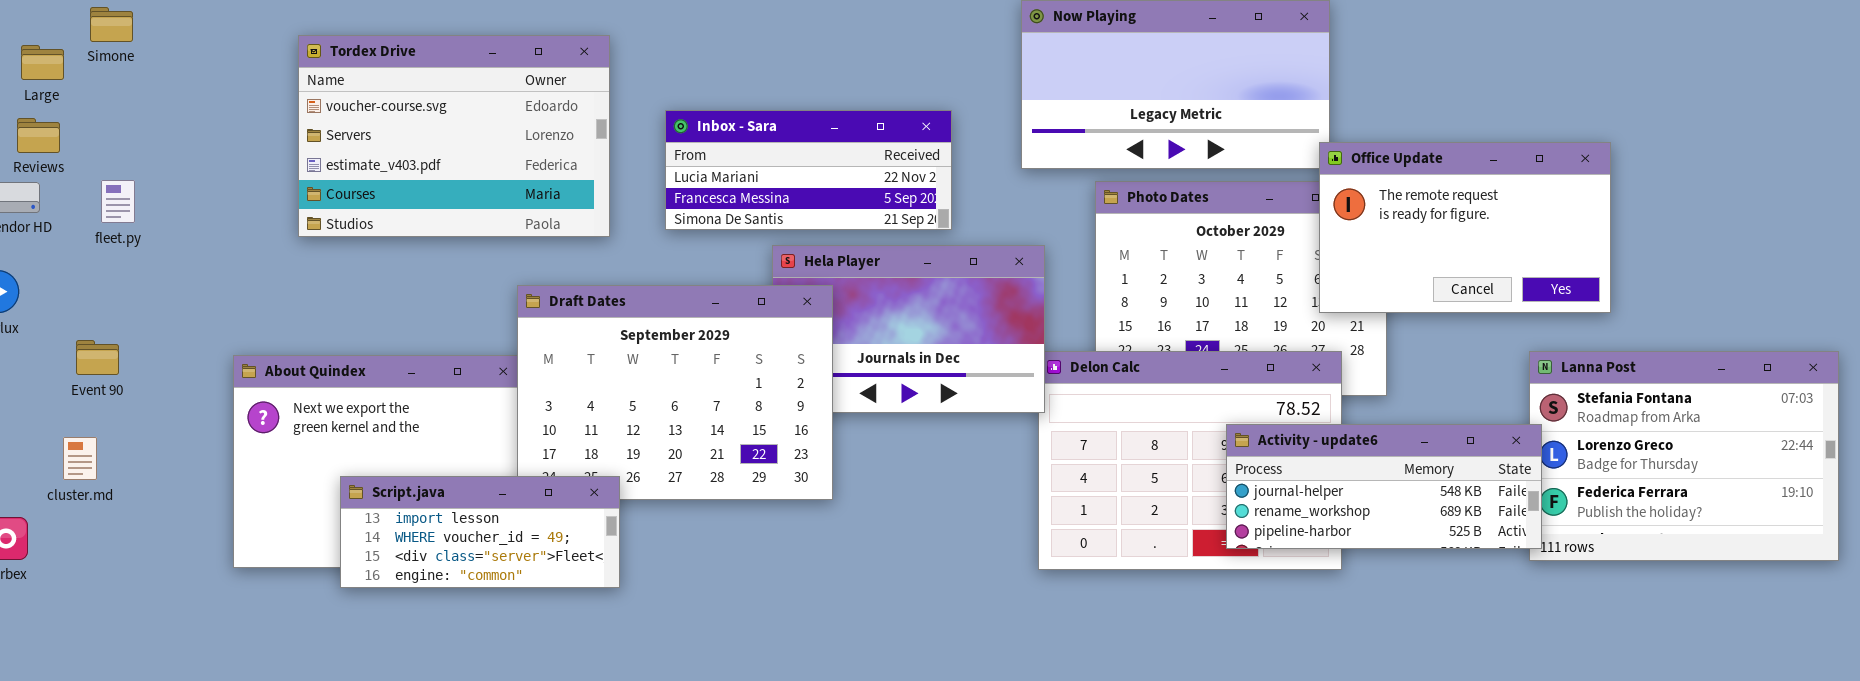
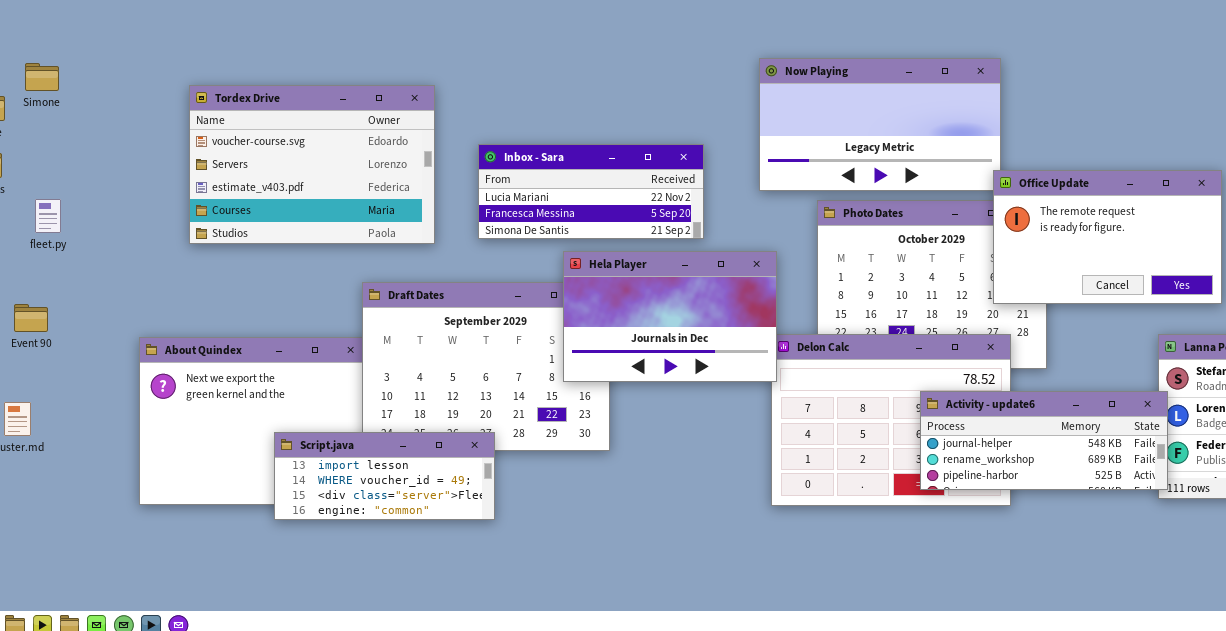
Hela Player: [772,245,1045,413] -> [563,251,777,382], raised
Event 90: [76,340,119,375] -> [14,304,48,332], moved
Script.java: [340,476,620,588] -> [274,432,495,520], moved

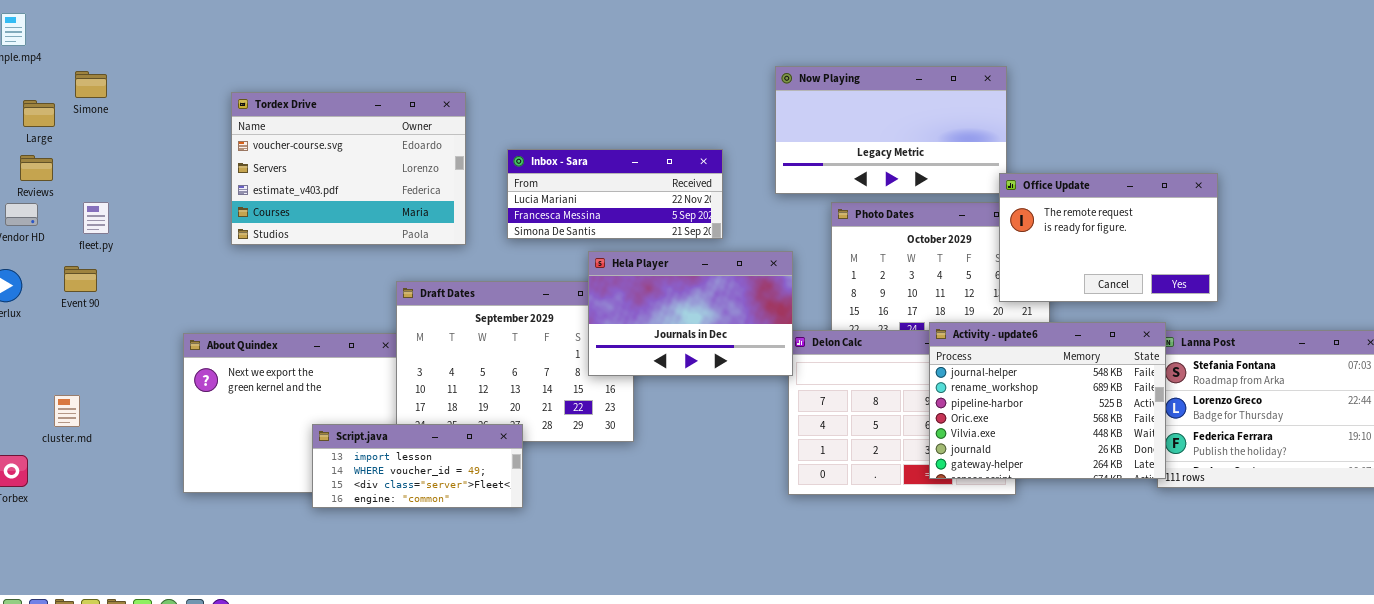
Event 90: [14,304,48,332] -> [64,266,97,292], moved
Activity - update6: [920,391,1168,490] -> [929,322,1166,479], resized

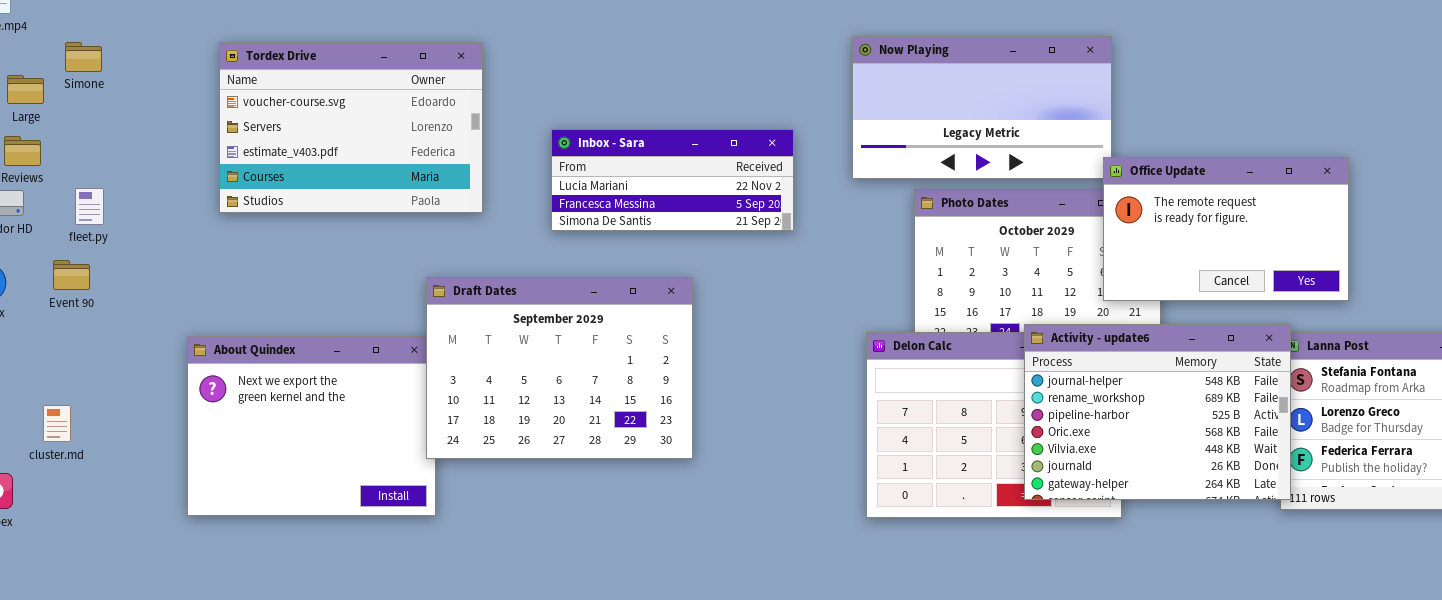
Tordex Drive: [231,92,466,245] -> [219,42,483,213], moved
Hela Player: [588,251,793,376] -> none, closed
Script.java: [312,424,523,508] -> none, closed

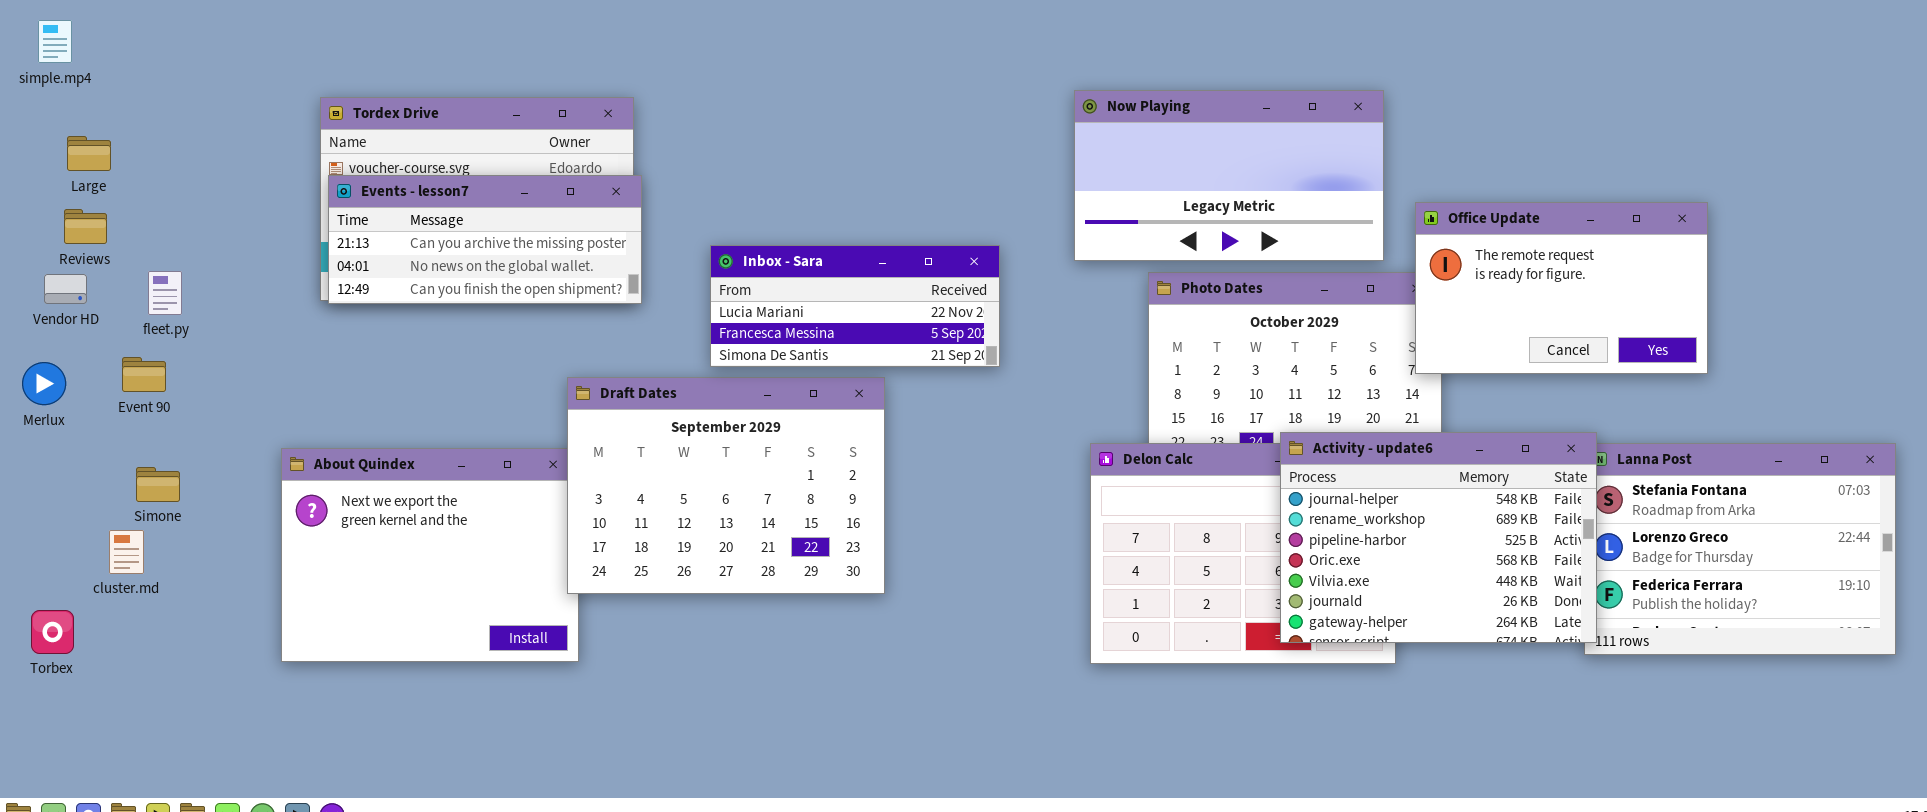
Simone: [65,42,102,72] -> [136,467,180,502], moved
Events - lesson7: none -> [328,175,642,304], opened
Inbox - Sara: [551,129,794,231] -> [710,245,1000,367], moved
Office Update: [1103,157,1349,301] -> [1415,202,1708,374], moved

